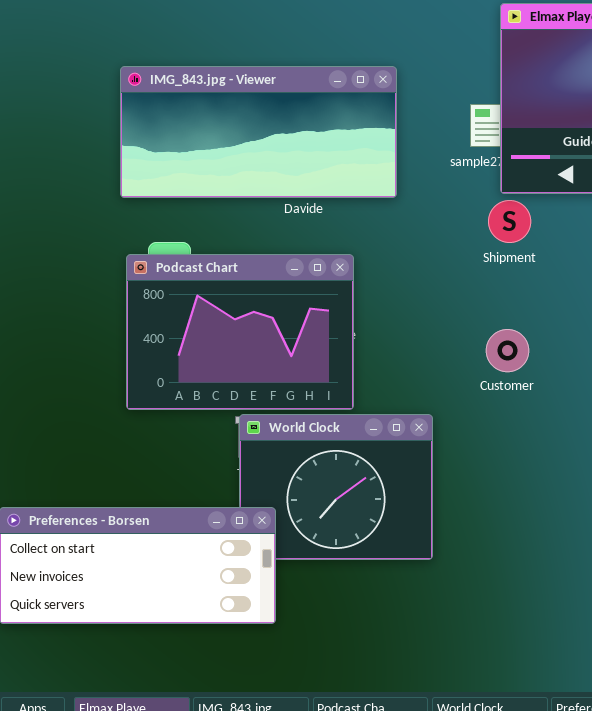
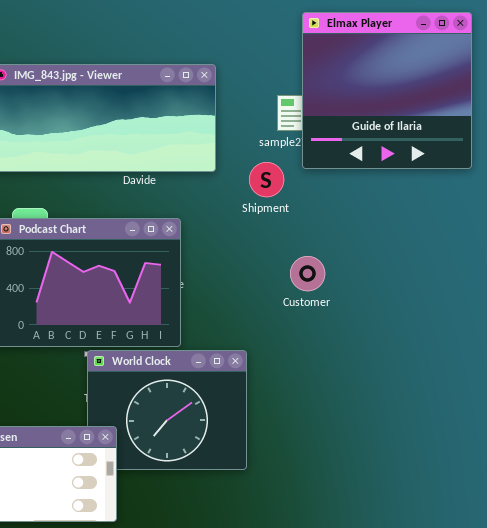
Shipment: [488,200,531,243] -> [249,162,284,197], moved
Customer: [486,329,529,372] -> [290,256,325,291], moved

